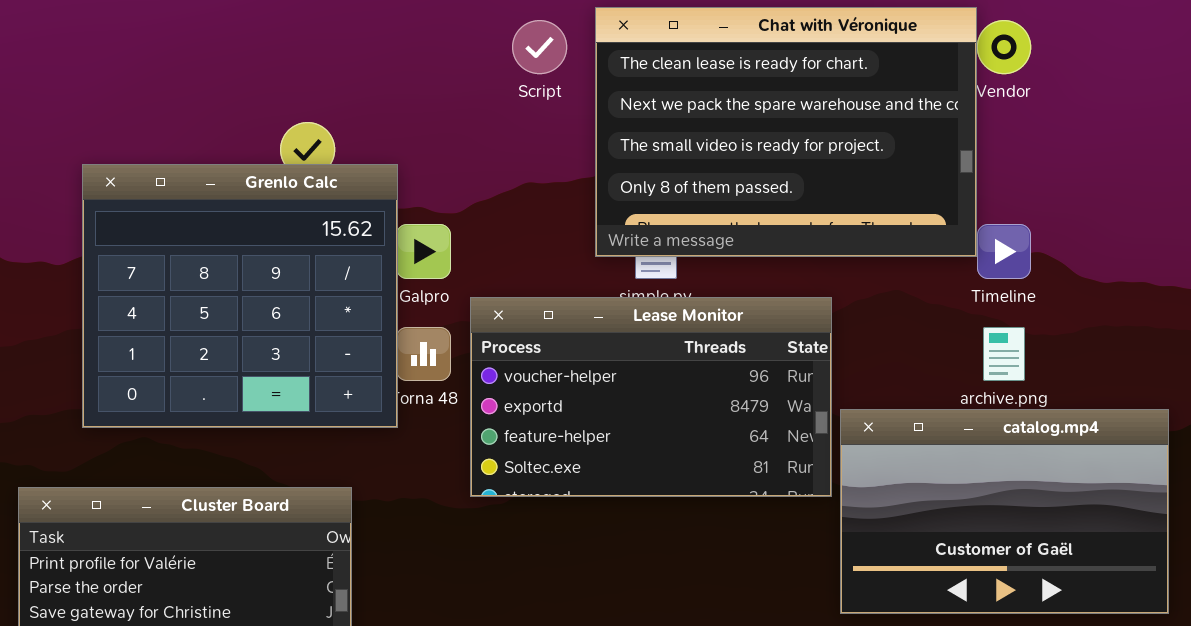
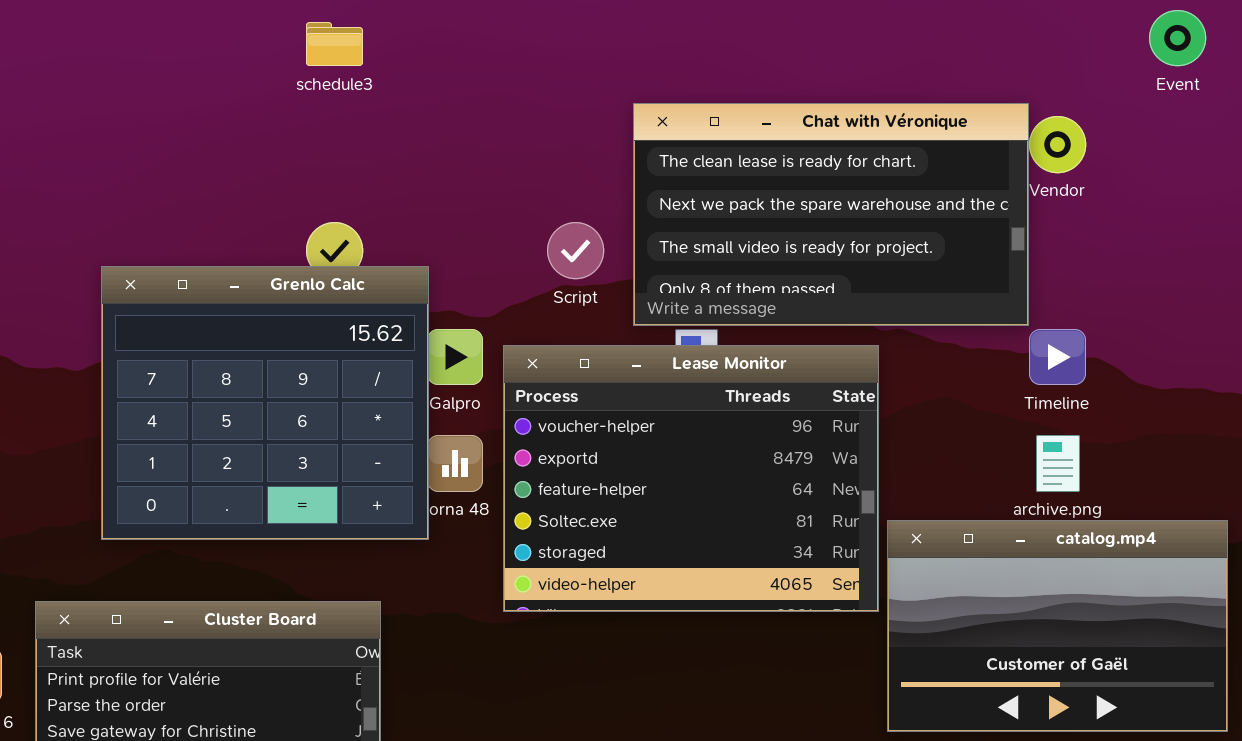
Chat with Véronique: [595,7,977,257] -> [633,103,1029,326], resized
Script: [512,20,567,74] -> [547,222,604,279], moved
Lease Monitor: [470,297,832,497] -> [503,345,879,612], resized

